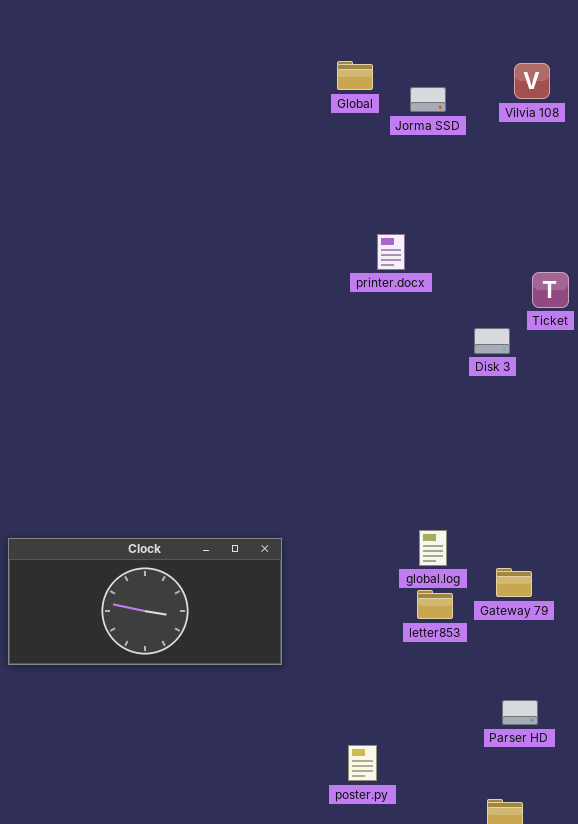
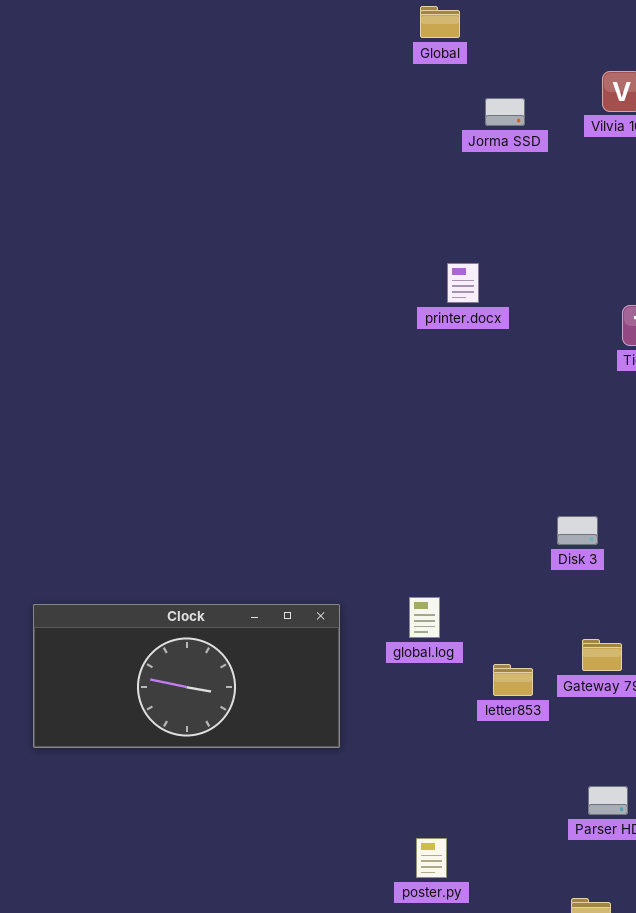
Global: [337,61,373,90] -> [420,6,460,38], moved
Disk 3: [474,328,510,354] -> [557,516,598,545], moved
global.log: [419,530,447,566] -> [409,597,440,638], moved

